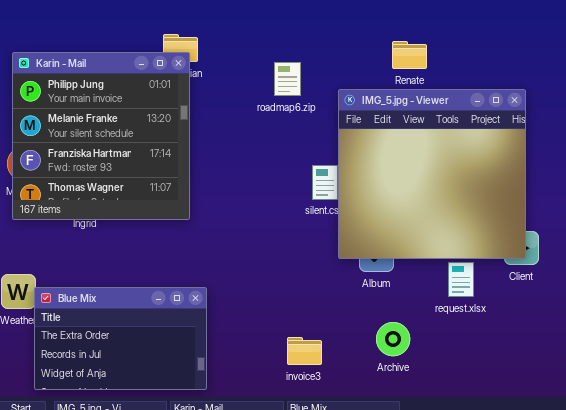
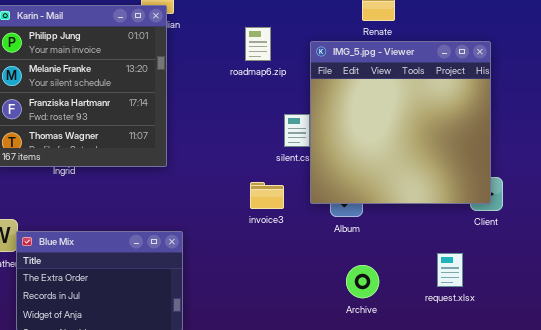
roadmap6.zip: [274,62,301,96] -> [245,27,271,61], moved
request.xlsx: [448,262,474,297] -> [437,253,463,287], moved
invoice3: [287,337,322,365] -> [250,182,284,209], moved

